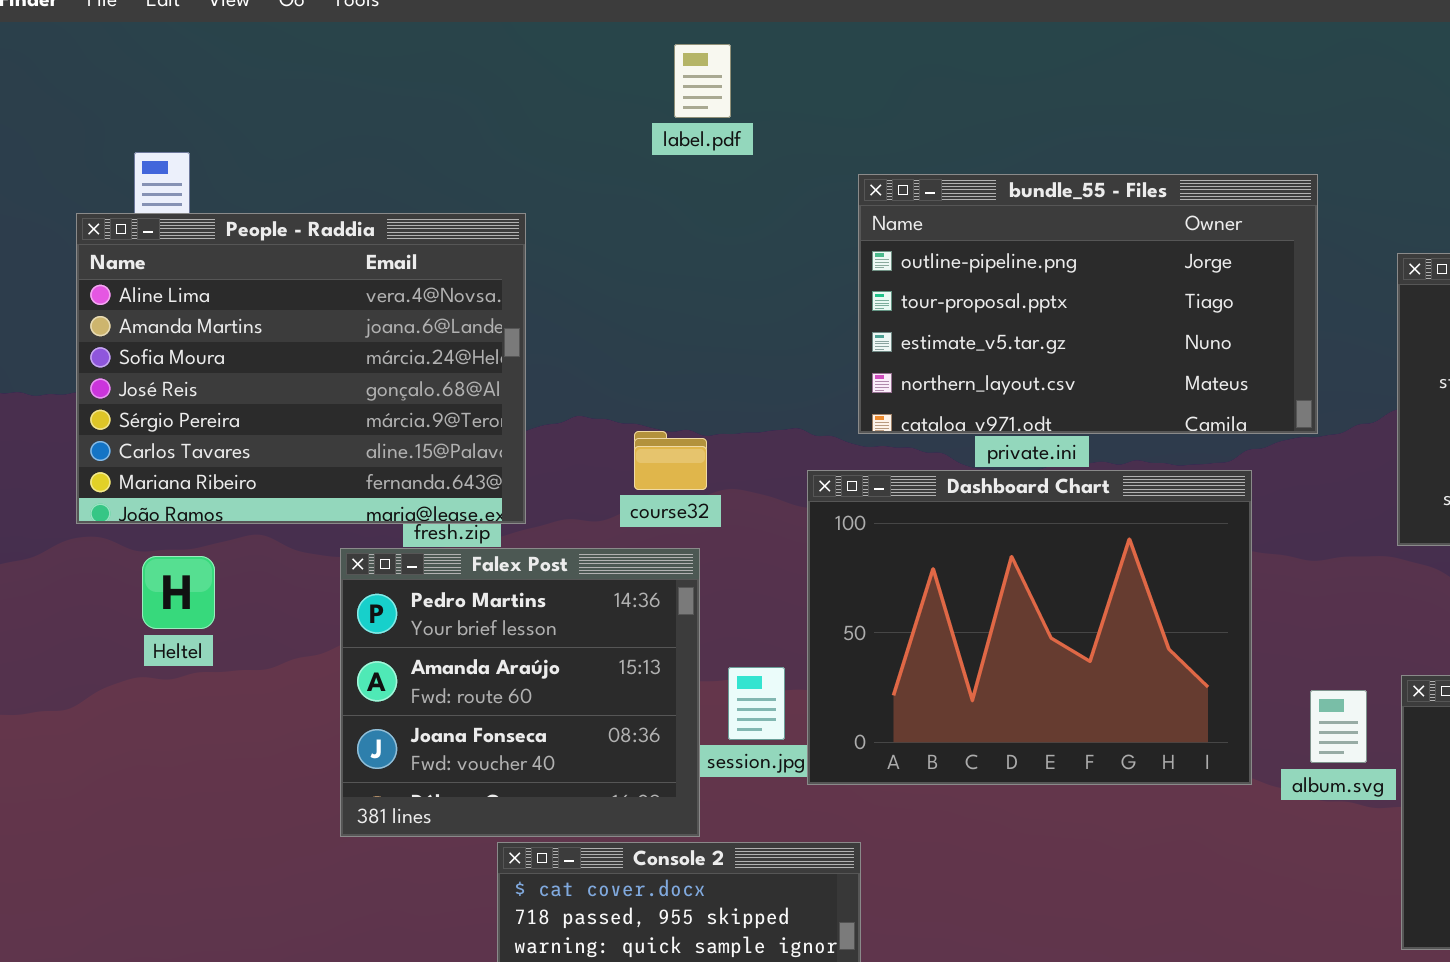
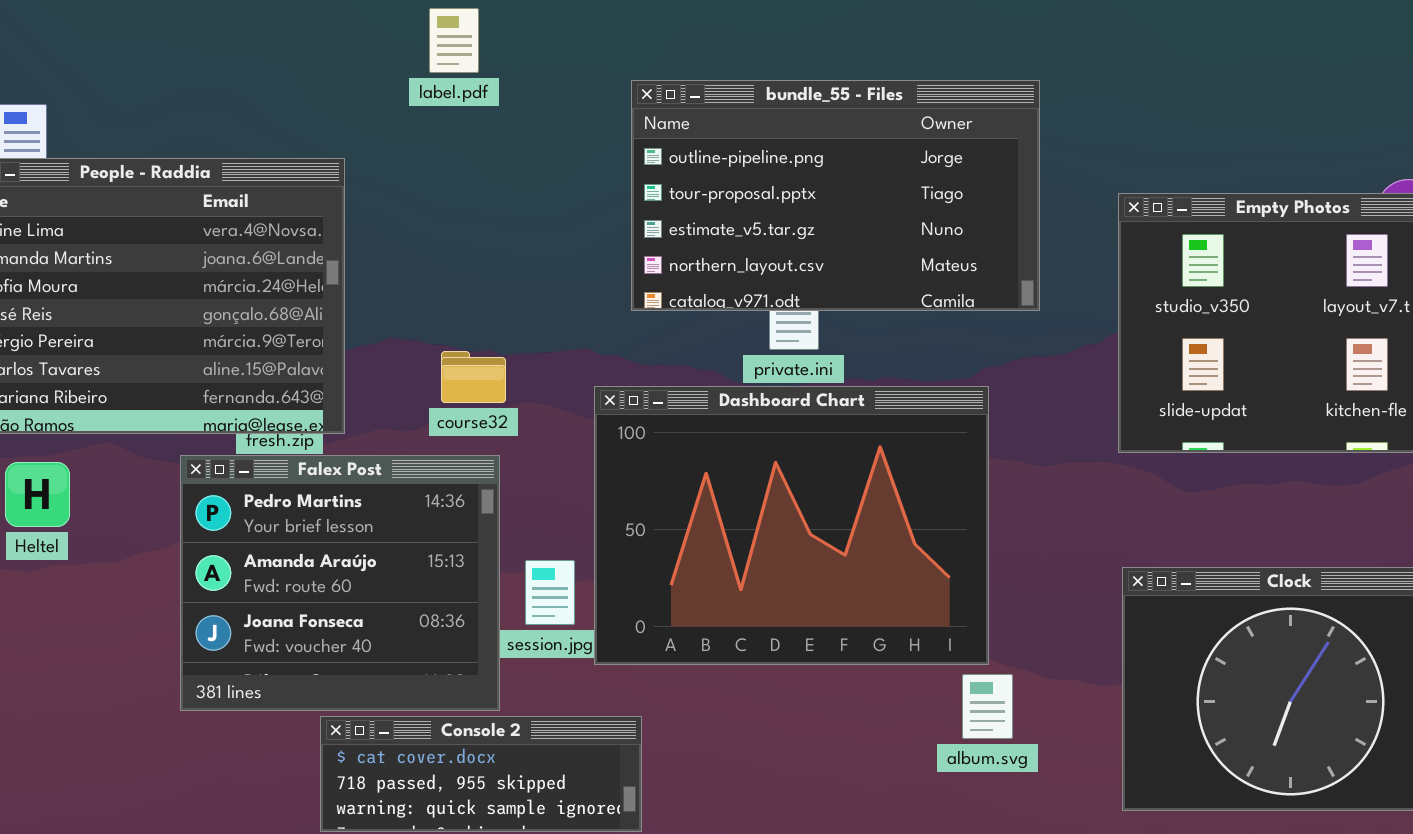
label.pdf: [674,44,731,118] -> [429,8,479,73], moved
bundle_55 - Files: [858,174,1318,434] -> [631,80,1040,311], moved
album.svg: [1310,690,1367,763] -> [962,674,1013,739], moved

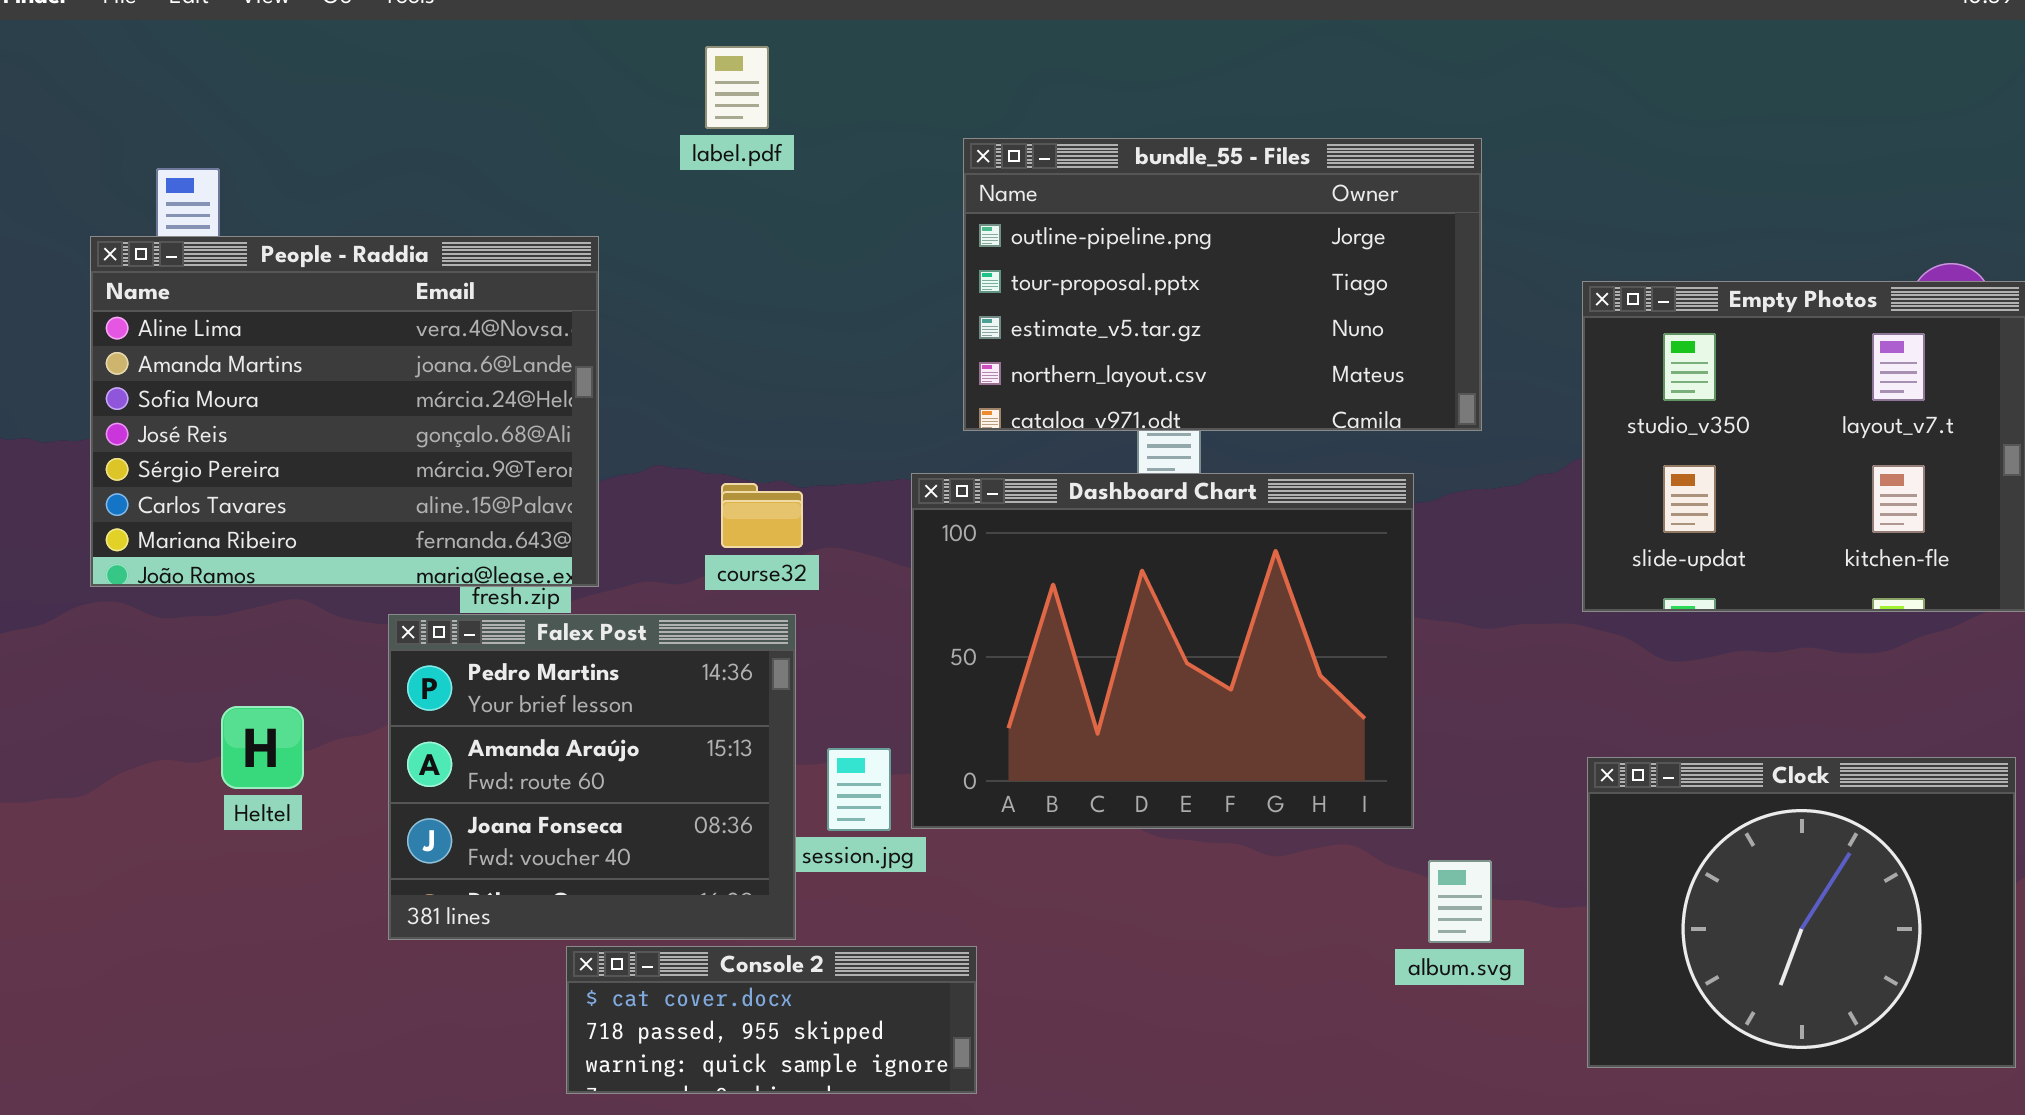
Dashboard Chart: [594,386,989,665] -> [911,473,1414,829], moved
Heltel: [5,462,70,527] -> [221,706,304,789], moved
album.svg: [962,674,1013,739] -> [1428,860,1492,943], moved

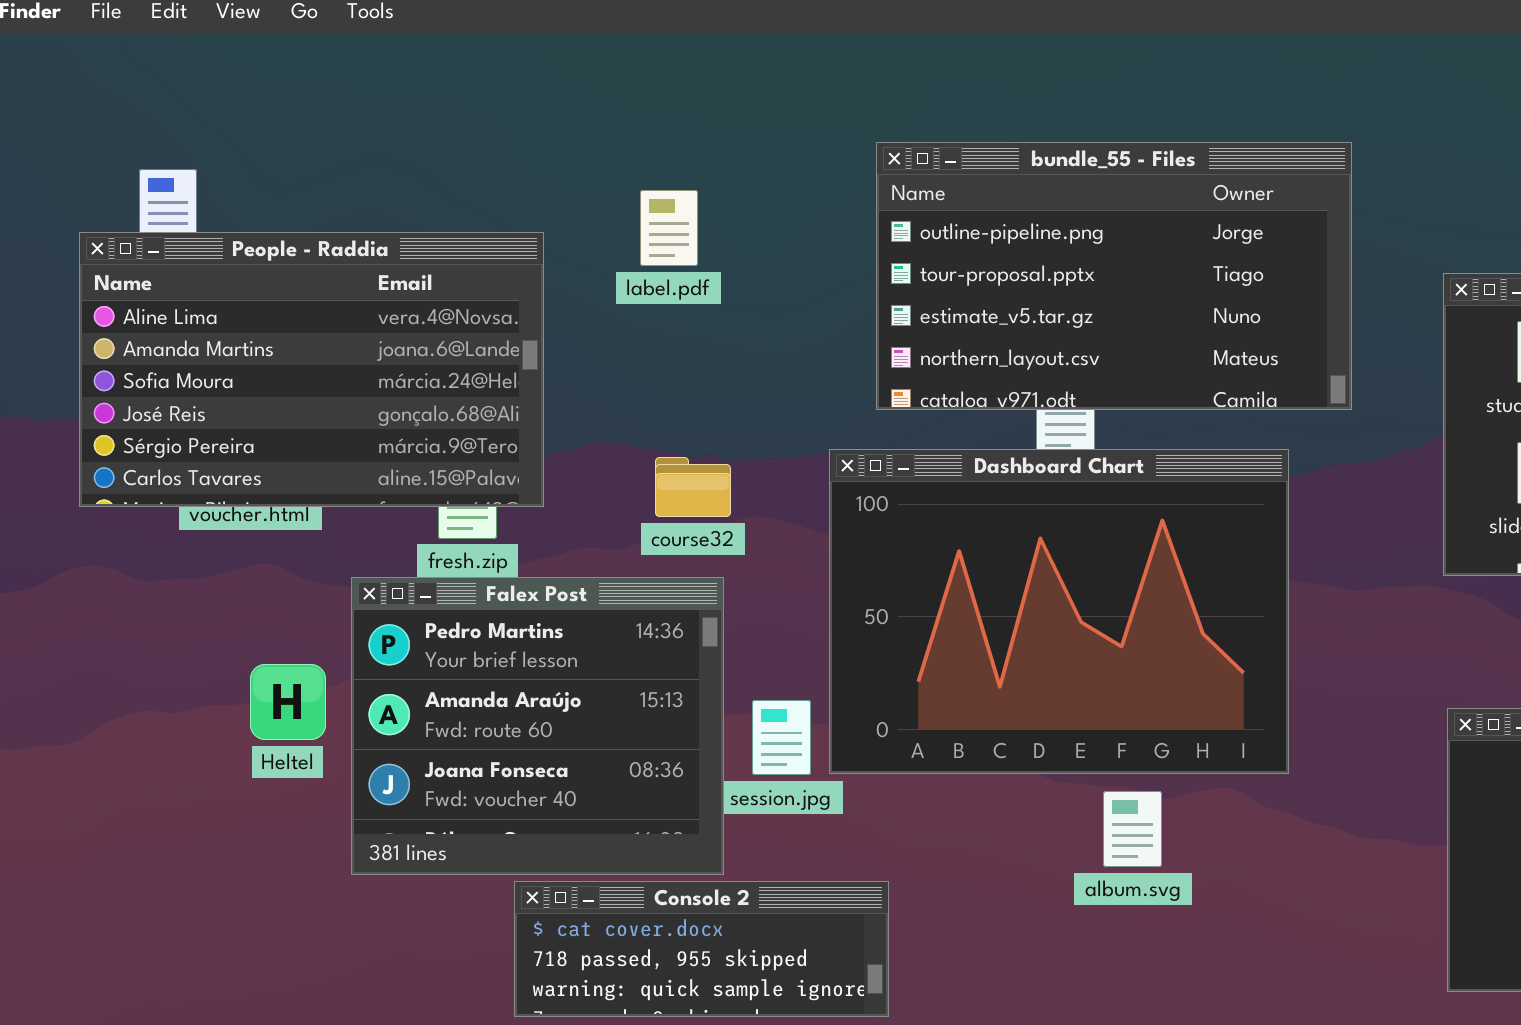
label.pdf: [705,46,769,129] -> [640,190,698,266], moved
People - Raddia: [90,236,599,587] -> [79,232,544,507], resized
Heltel: [221,706,304,789] -> [250,664,326,740], moved
album.svg: [1428,860,1492,943] -> [1103,791,1162,867], moved

